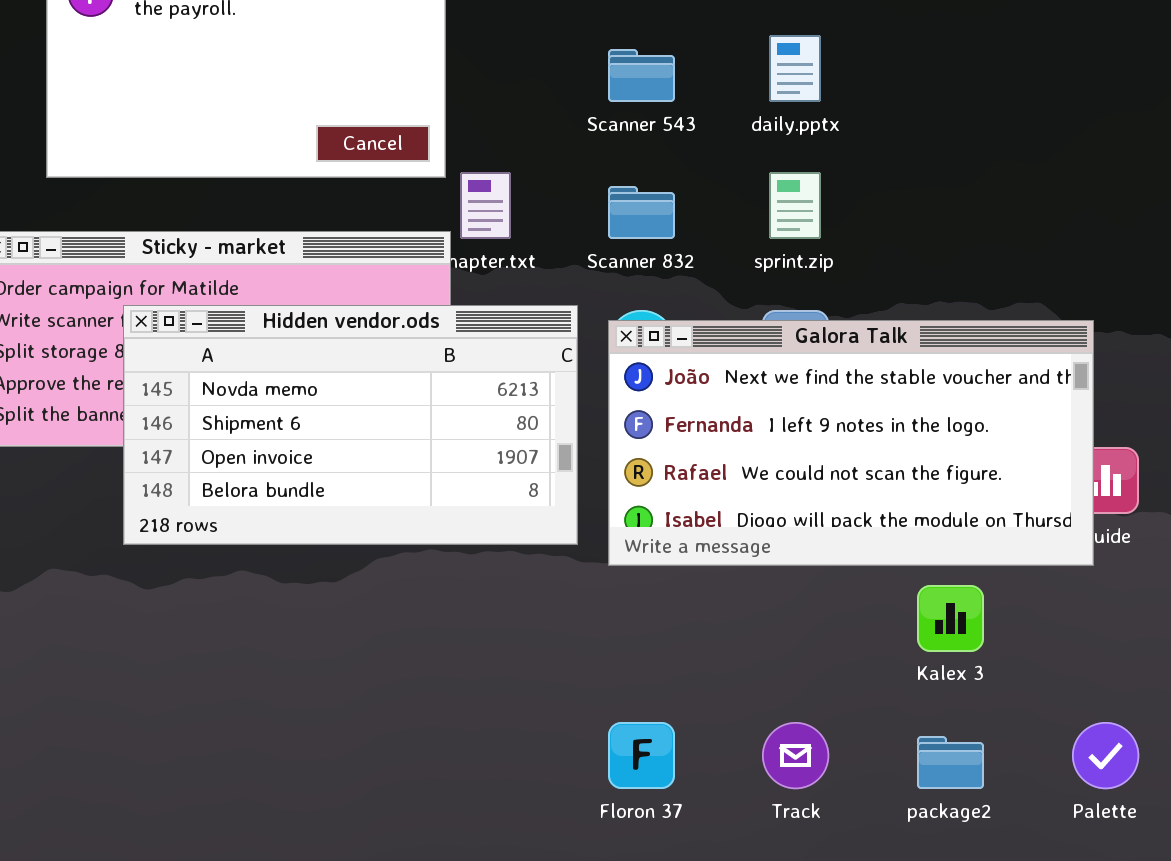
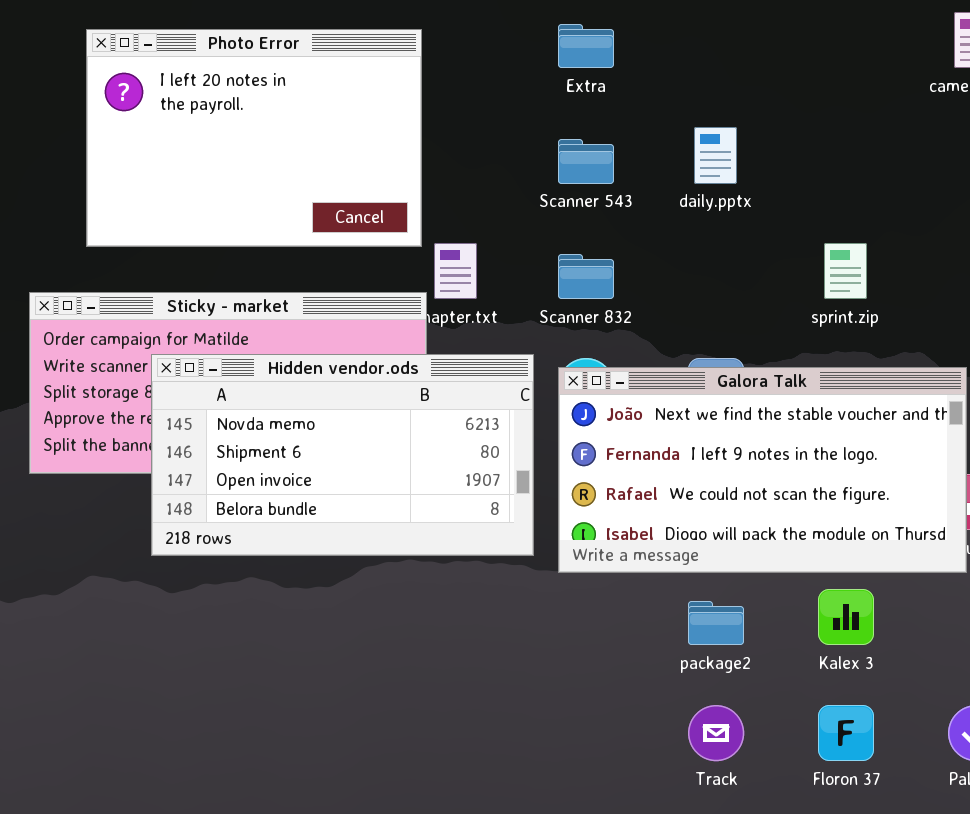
sprint.zip: [769,172,821,239] -> [824,243,867,299], moved
Floron 37: [608,722,675,789] -> [818,705,874,761], moved
package2: [917,736,984,789] -> [688,601,744,645], moved

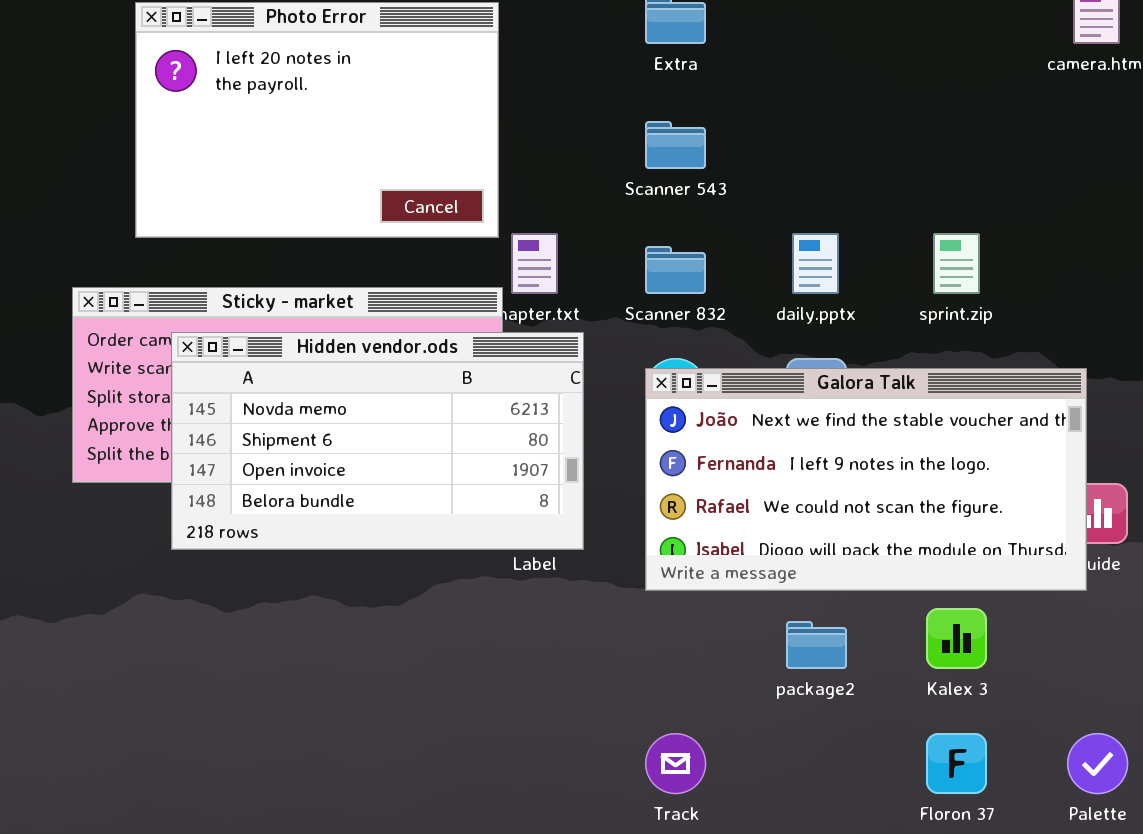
daily.pptx: [694,127,737,184] -> [792,233,839,294], moved
Hidden vendor.ods: [151,354,534,556] -> [171,332,584,550], moved
Track: [688,705,744,761] -> [645,733,706,794], moved

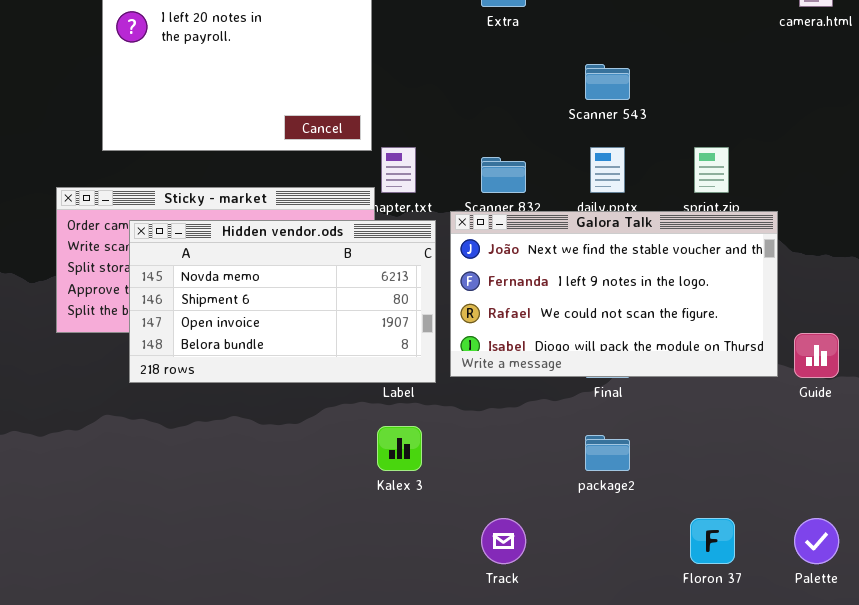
Scanner 543: [645,121,706,169] -> [585,64,630,100], moved
Galora Talk: [645,368,1087,591] -> [450,211,778,377], moved
Kalex 3: [926,608,987,669] -> [377,426,422,471], moved

